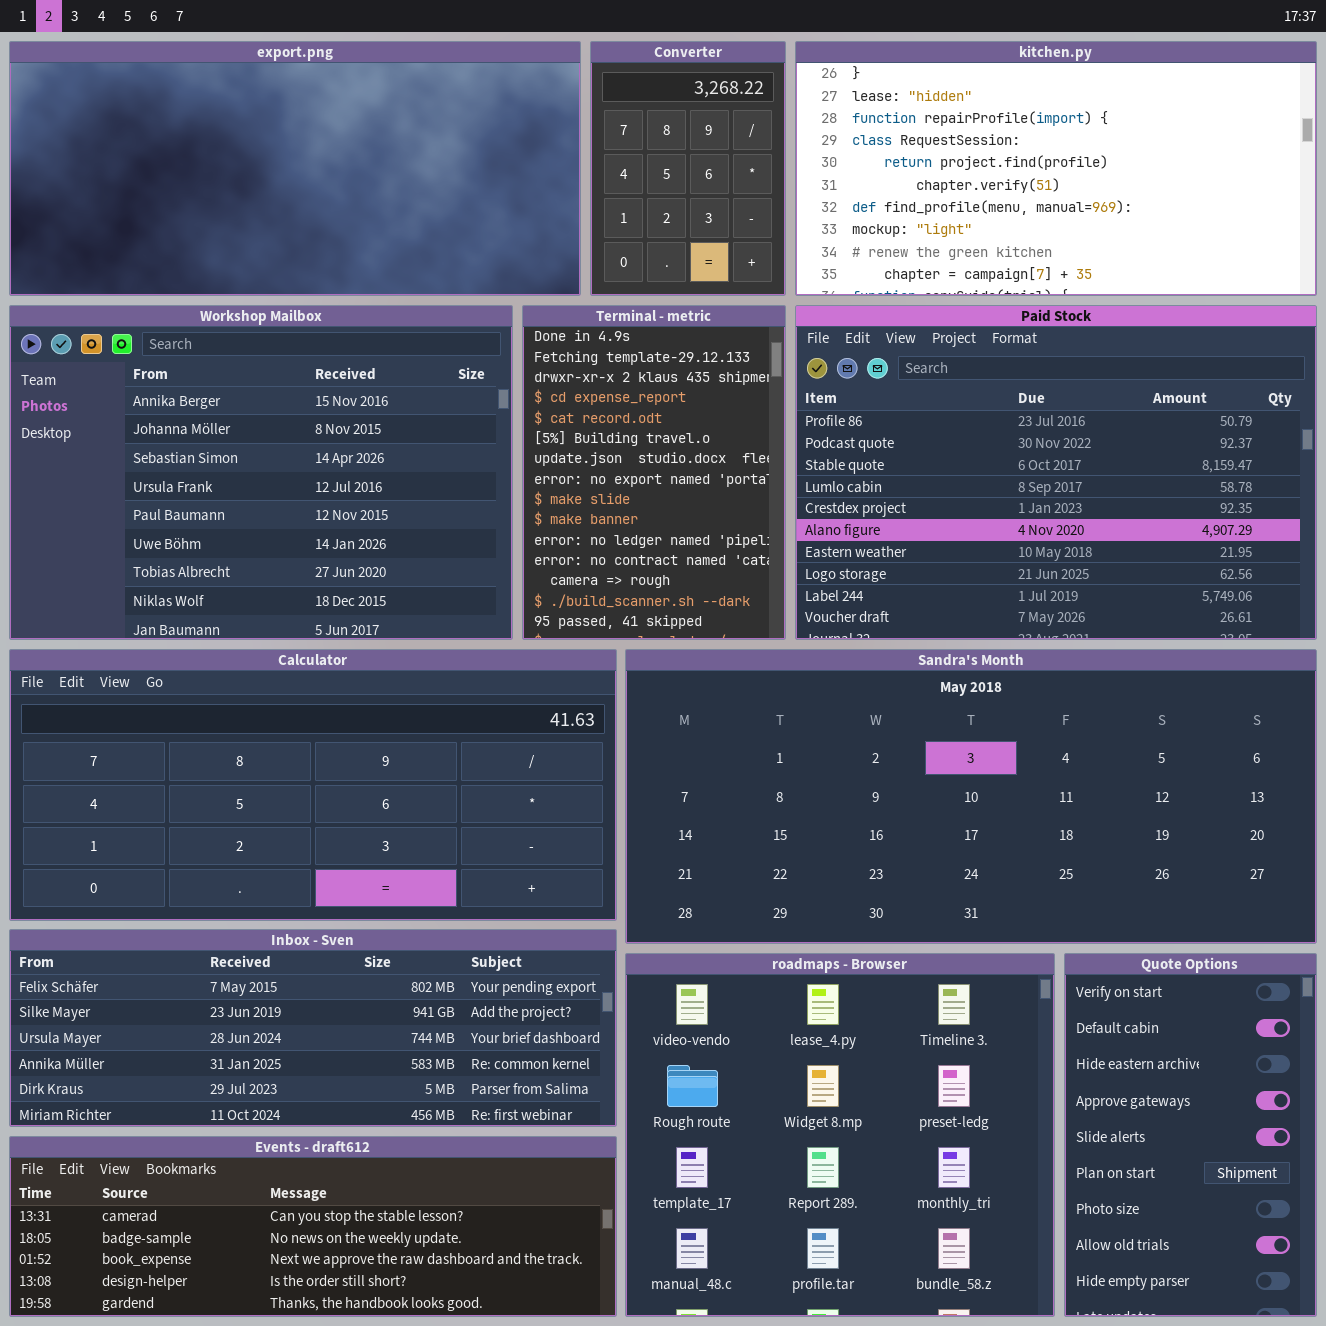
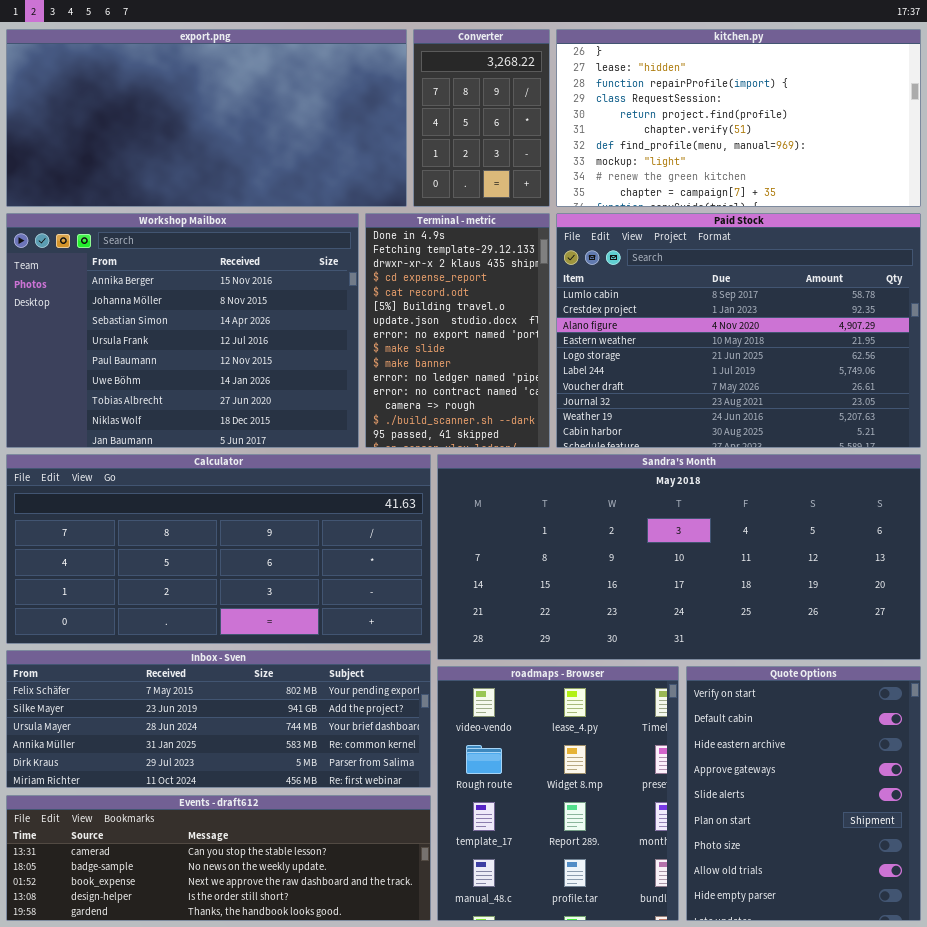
Paid Stock: [795,305,1317,640] -> [556,213,921,448], scrolled down 3 rows
roadmaps - Browser: [625,953,1055,1317] -> [437,666,679,921], resized
Quote Options: [1064,953,1317,1317] -> [686,666,921,921], resized

